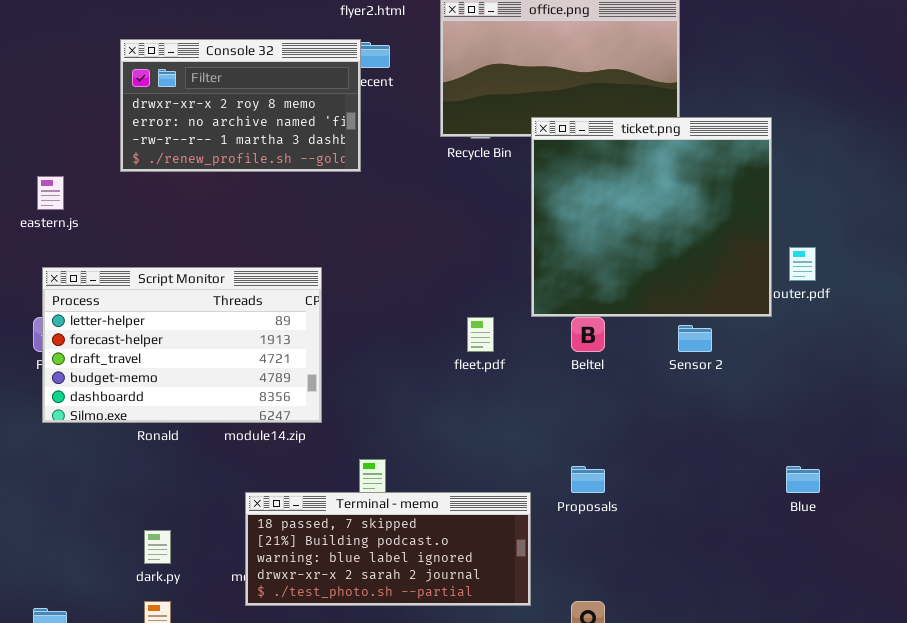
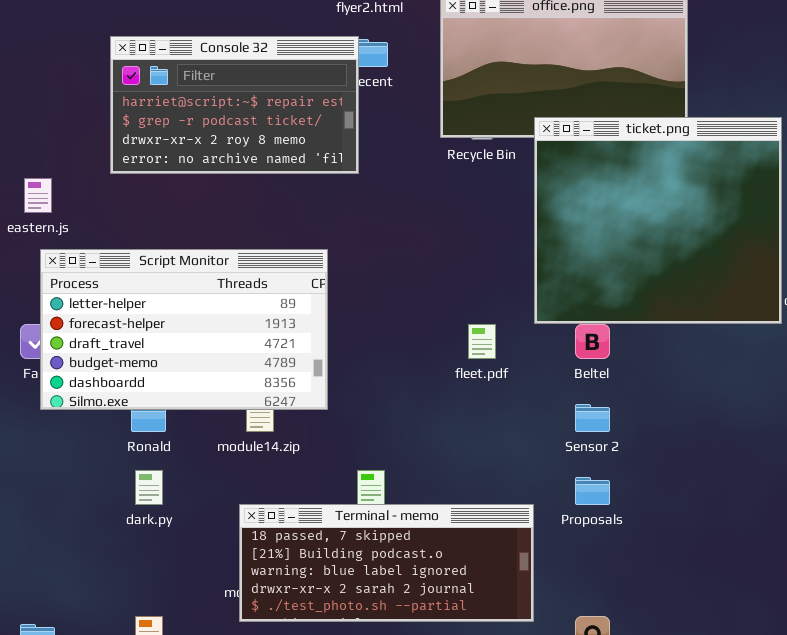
Console 32: [120,39,361,172] -> [110,36,359,174], scrolled up 2 rows
Script Monitor: [42,267,322,423] -> [40,249,328,410], moved
Sensor 2: [678,325,712,352] -> [575,404,610,432], moved
dark.py: [144,530,171,564] -> [135,470,163,505], moved

